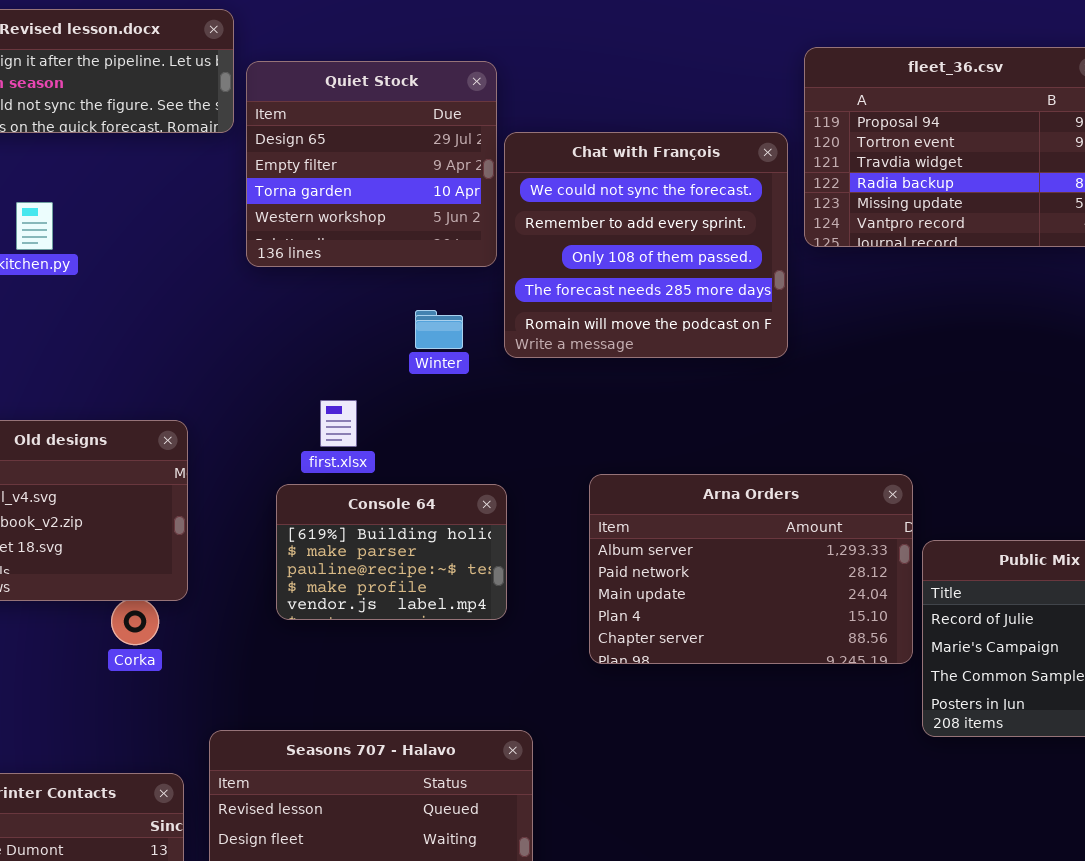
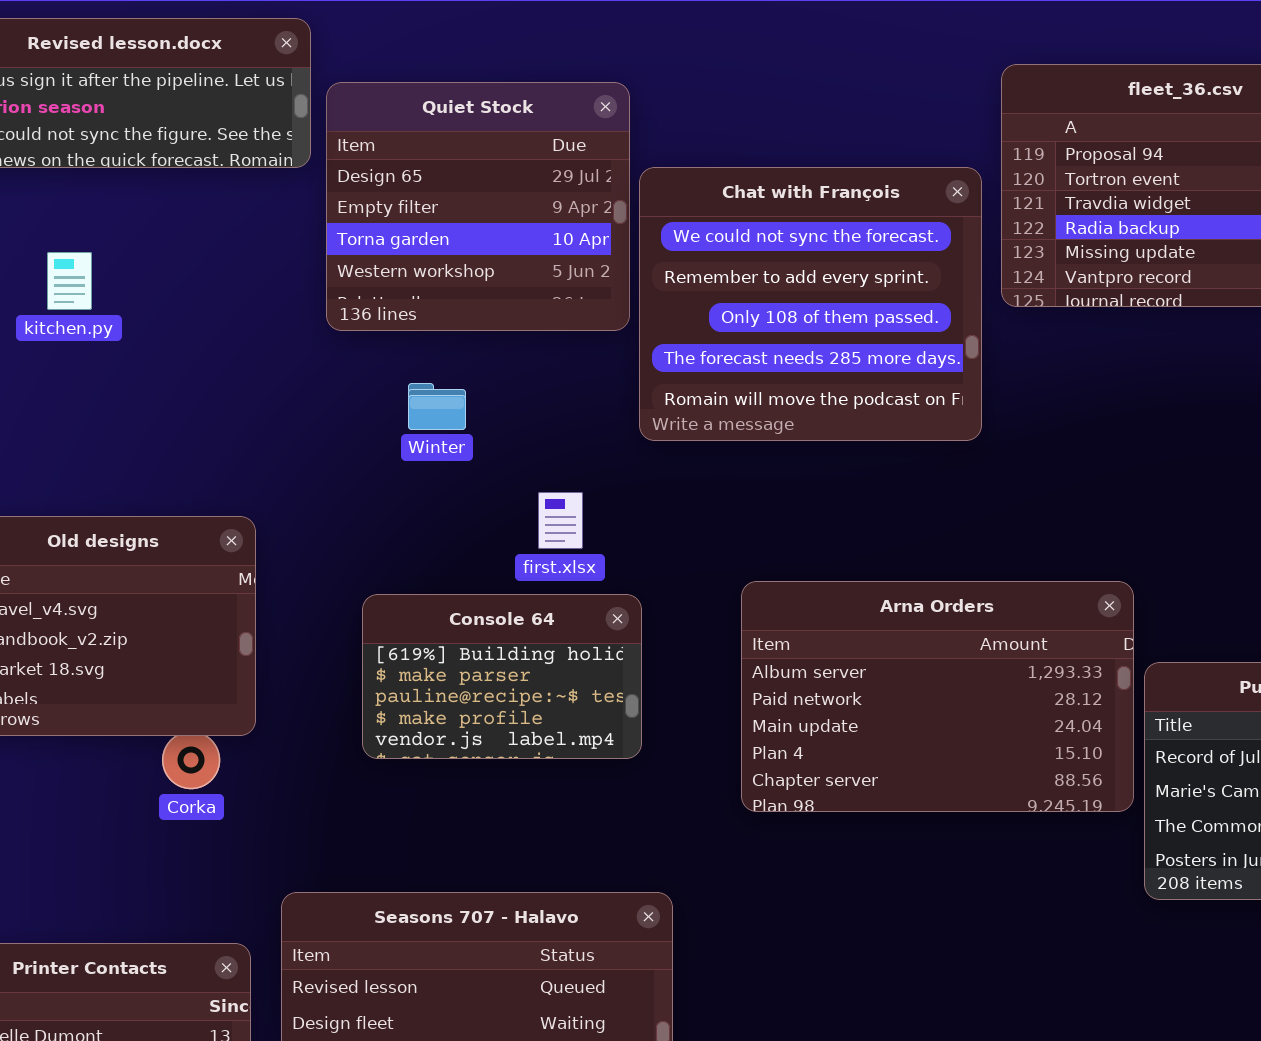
Winter: [415,310,463,349] -> [408,383,466,430], moved
first.xlsx: [320,400,357,447] -> [538,492,583,549], moved

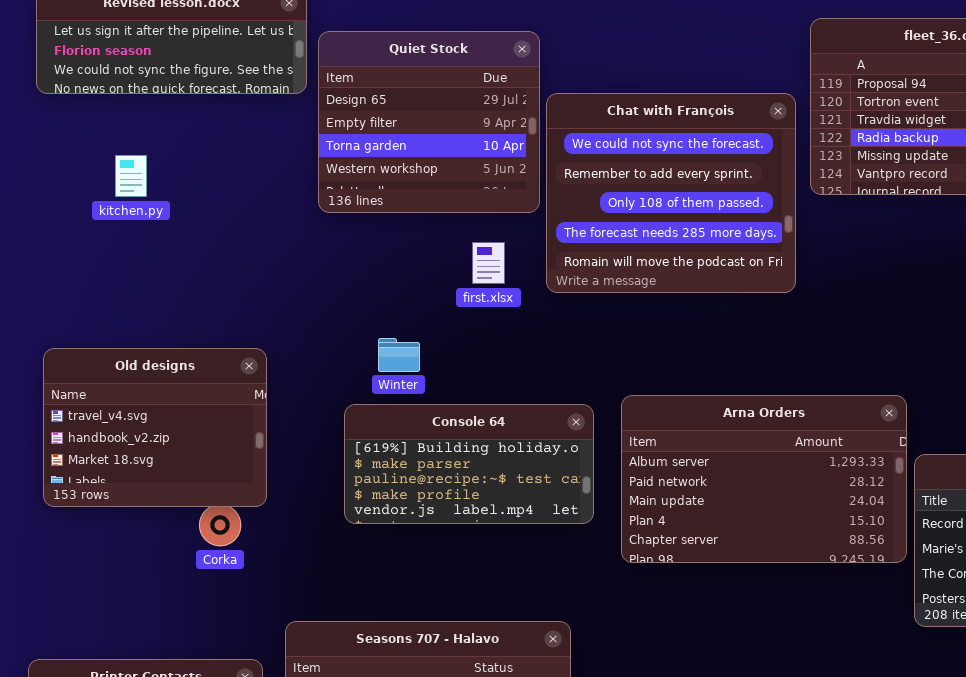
Winter: [408,383,466,430] -> [378,338,420,372], moved
first.xlsx: [538,492,583,549] -> [472,242,505,284], moved
Console 64: [362,594,642,759] -> [344,404,594,524], resized

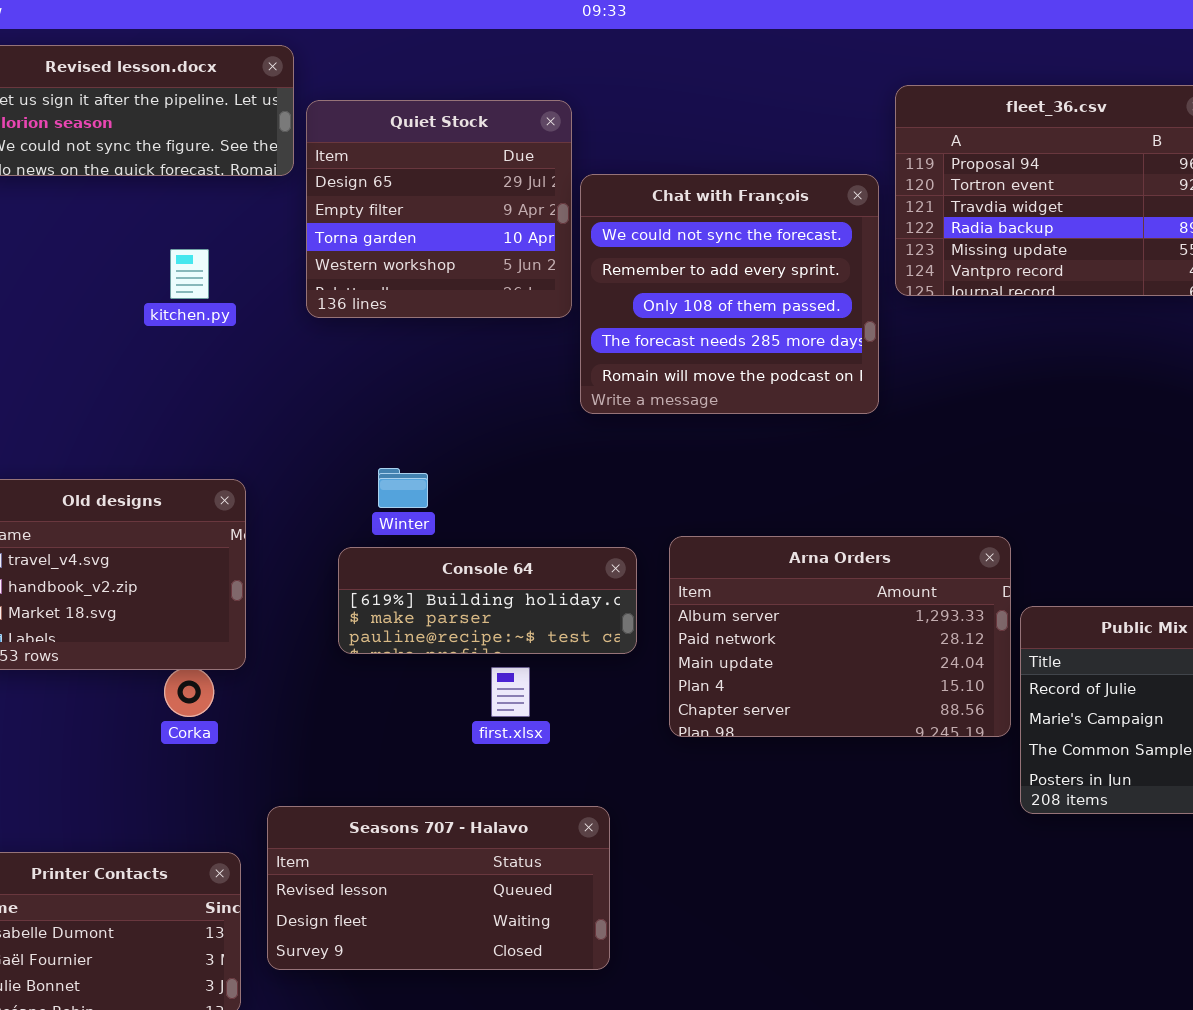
kitchen.py: [115,155,147,197] -> [170,249,209,299], moved
first.xlsx: [472,242,505,284] -> [491,667,530,717], moved
Console 64: [344,404,594,524] -> [338,547,637,654], resized

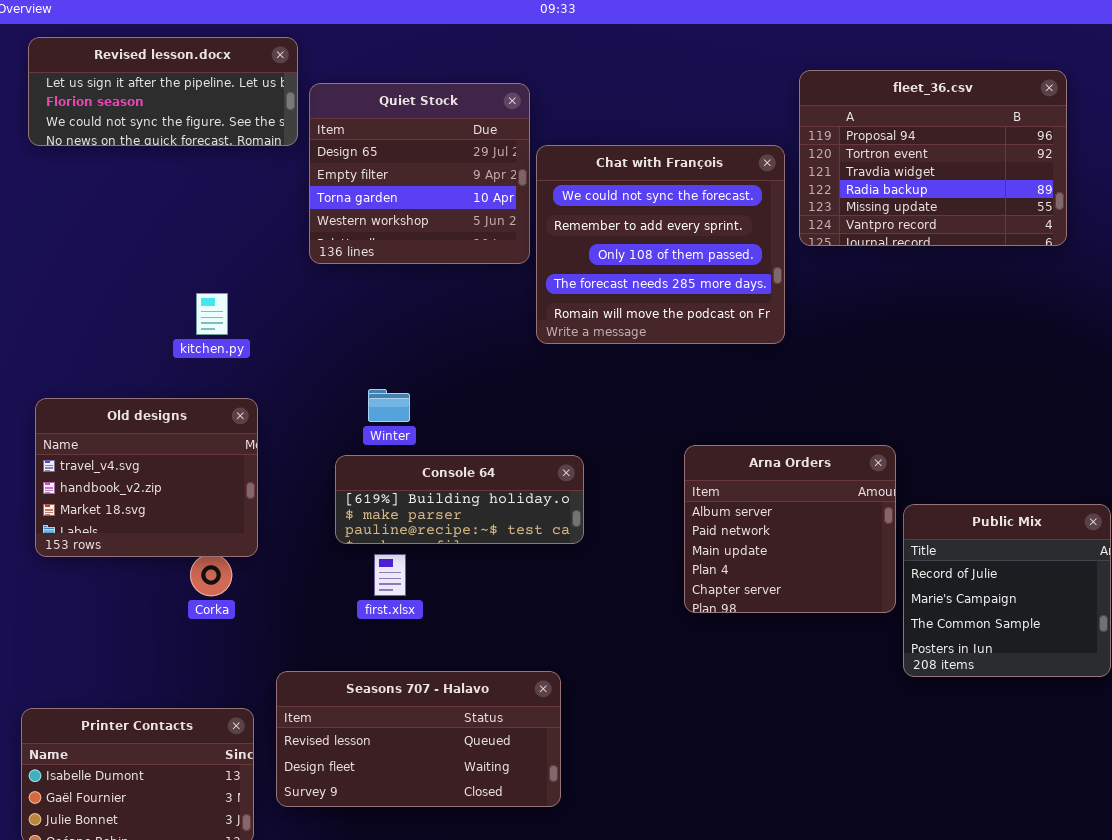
kitchen.py: [170,249,209,299] -> [196,293,228,335], moved
Arna Orders: [669,536,1011,737] -> [684,445,896,613], resized
first.xlsx: [491,667,530,717] -> [374,554,406,596], moved

